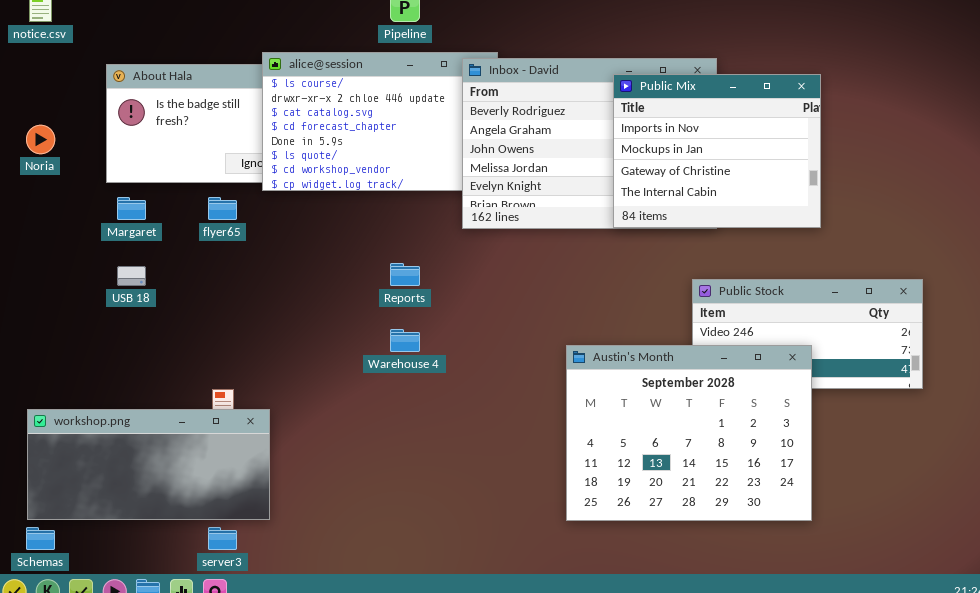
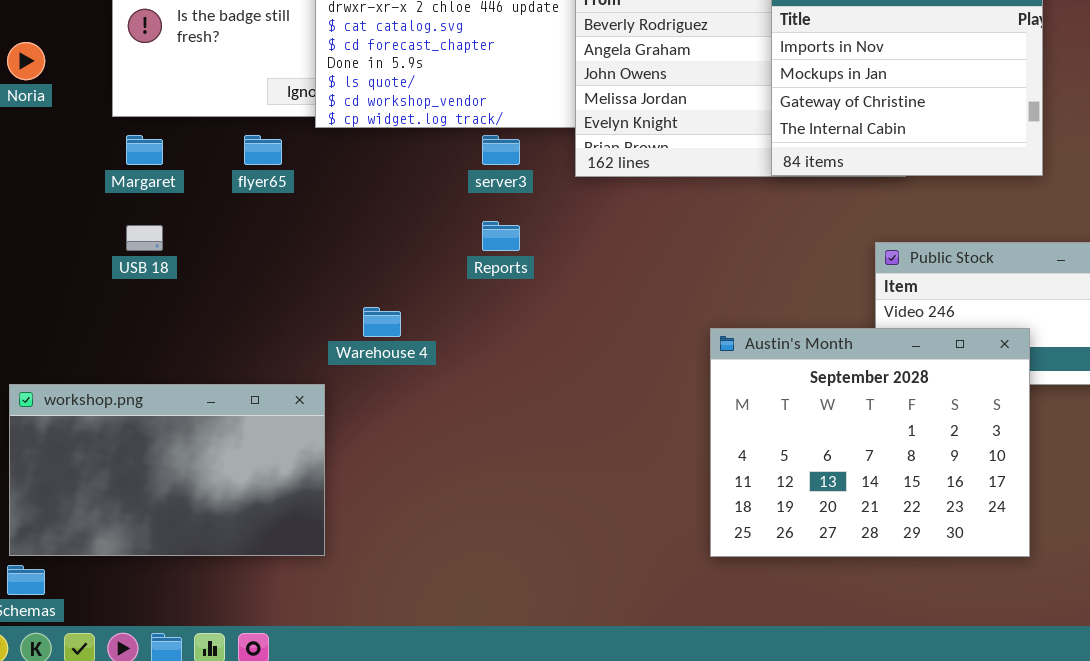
Warehouse 4: [390,329,420,352] -> [363,307,401,337], moved
workshop.png: [27,409,270,520] -> [9,384,325,556], resized
server3: [208,527,237,550] -> [482,135,520,165], moved

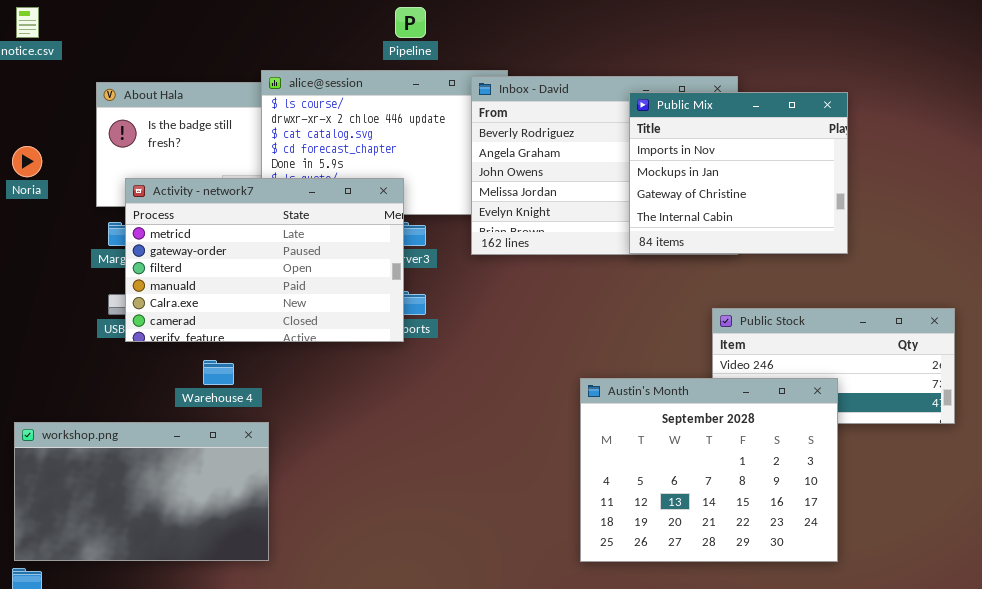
Activity - network7: none -> [125,178,404,342], opened
Warehouse 4: [363,307,401,337] -> [203,360,234,385], moved

